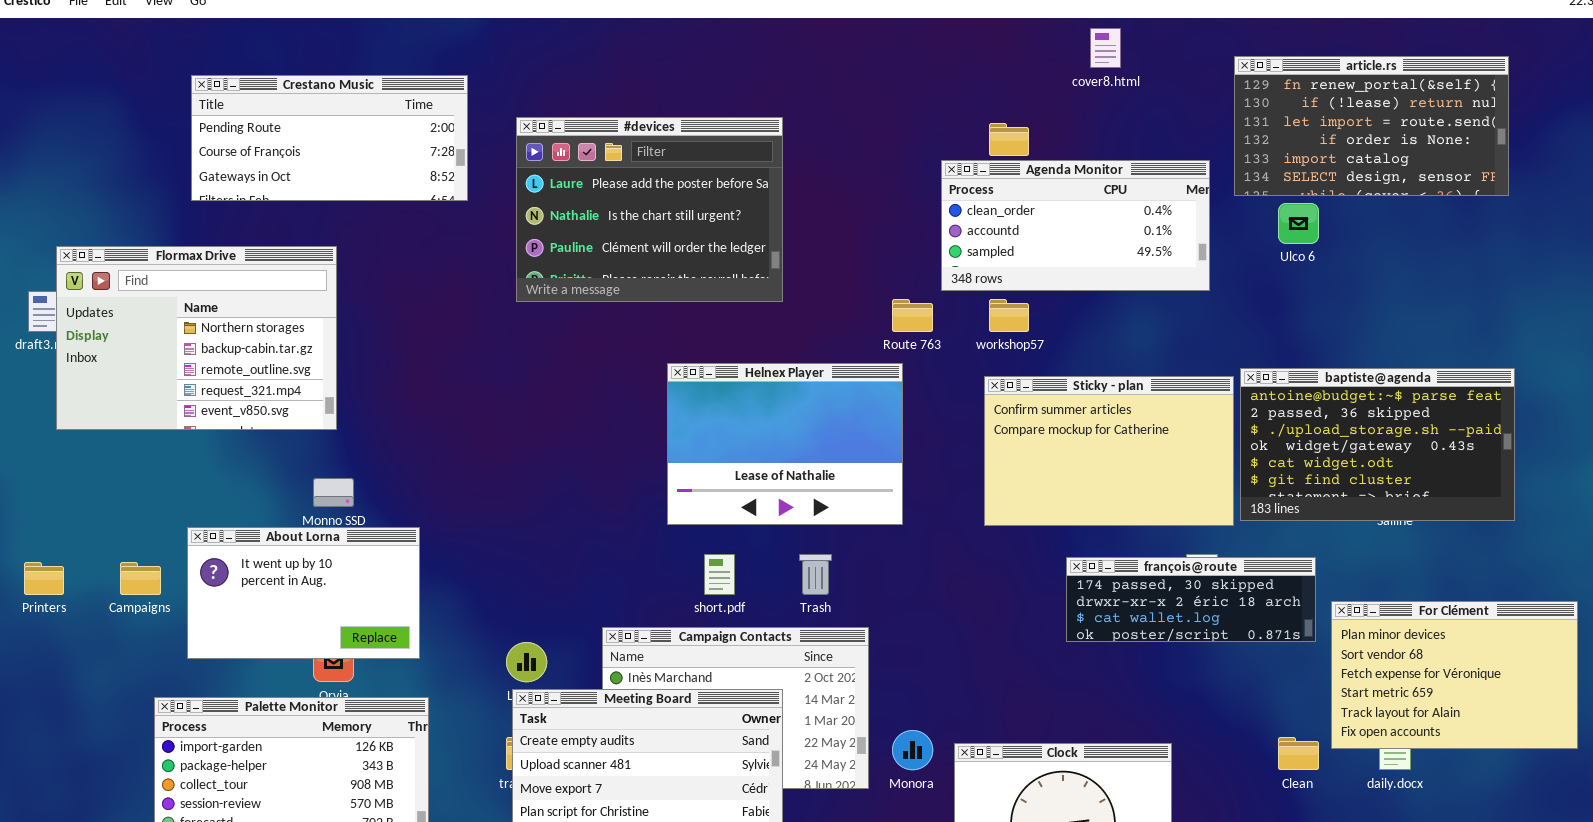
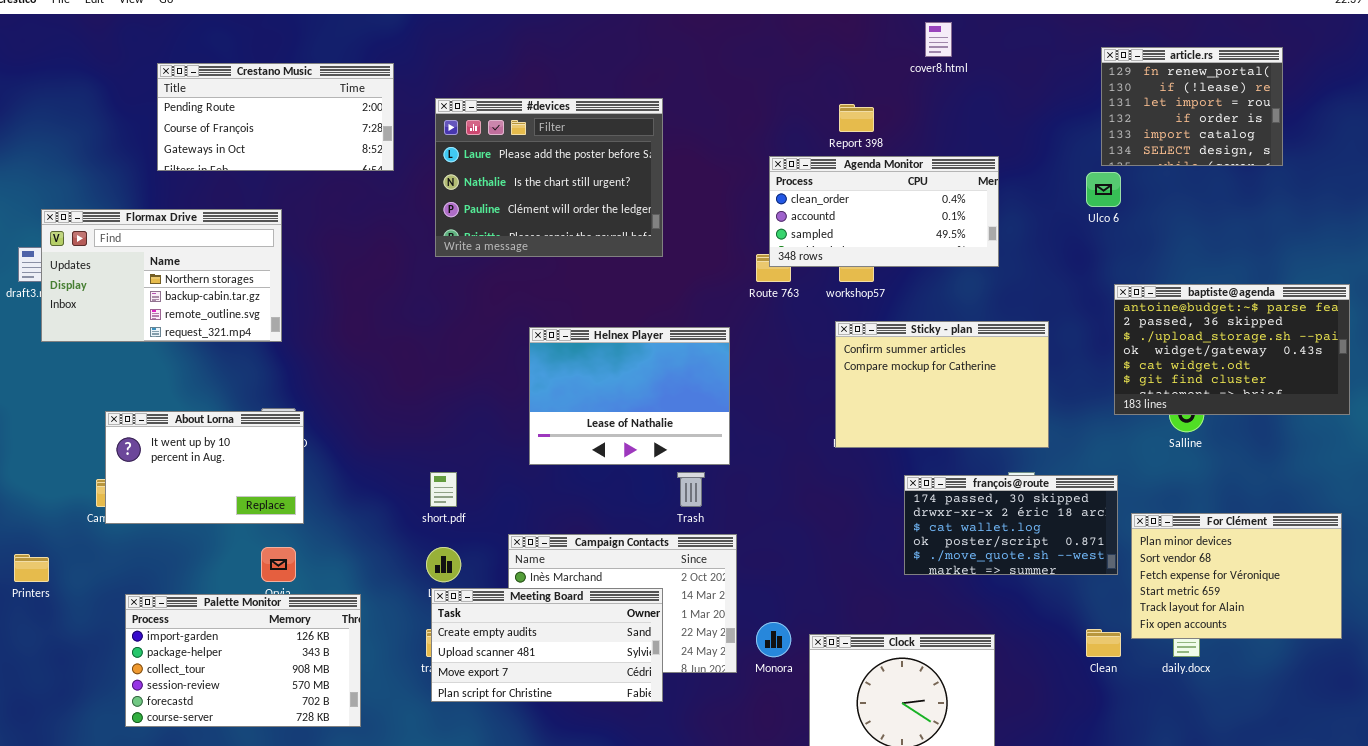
article.rs: [1234,56,1509,196] -> [1101,47,1283,166], resized
Agenda Monitor: [941,160,1210,291] -> [769,156,999,267], moved
Flormax Drive: [56,246,337,430] -> [41,209,282,342], resized
Helnex Player: [667,363,903,525] -> [529,327,730,465], moved
baptiste@agenda: [1240,368,1515,521] -> [1114,284,1350,415], moved
About Lorna: [187,527,420,659] -> [105,411,304,524], moved
short.pdf: [704,554,735,595] -> [430,472,457,507], moved
françois@route: [1066,557,1316,642] -> [904,475,1118,575], resized
Printers: [24,562,64,595] -> [14,554,49,582], moved

